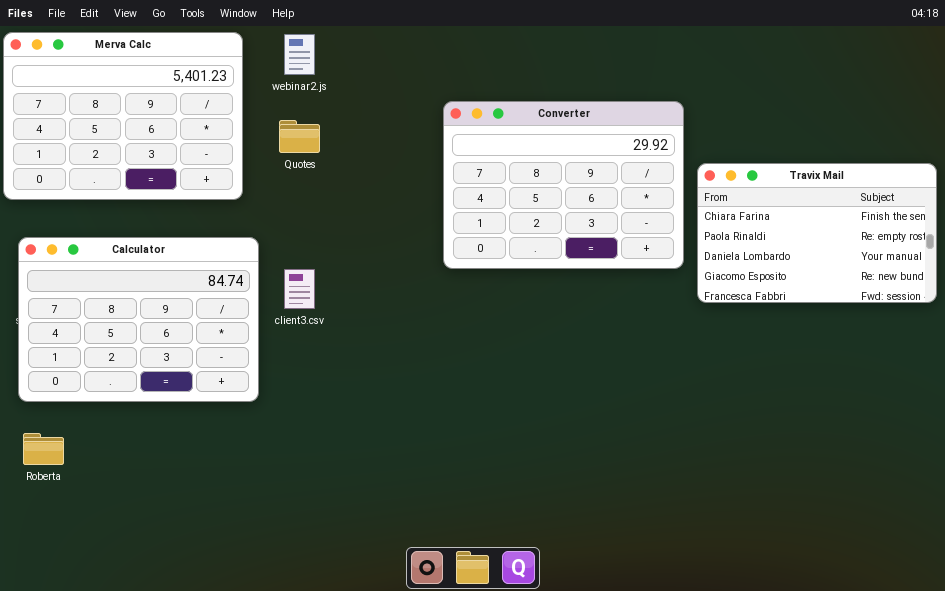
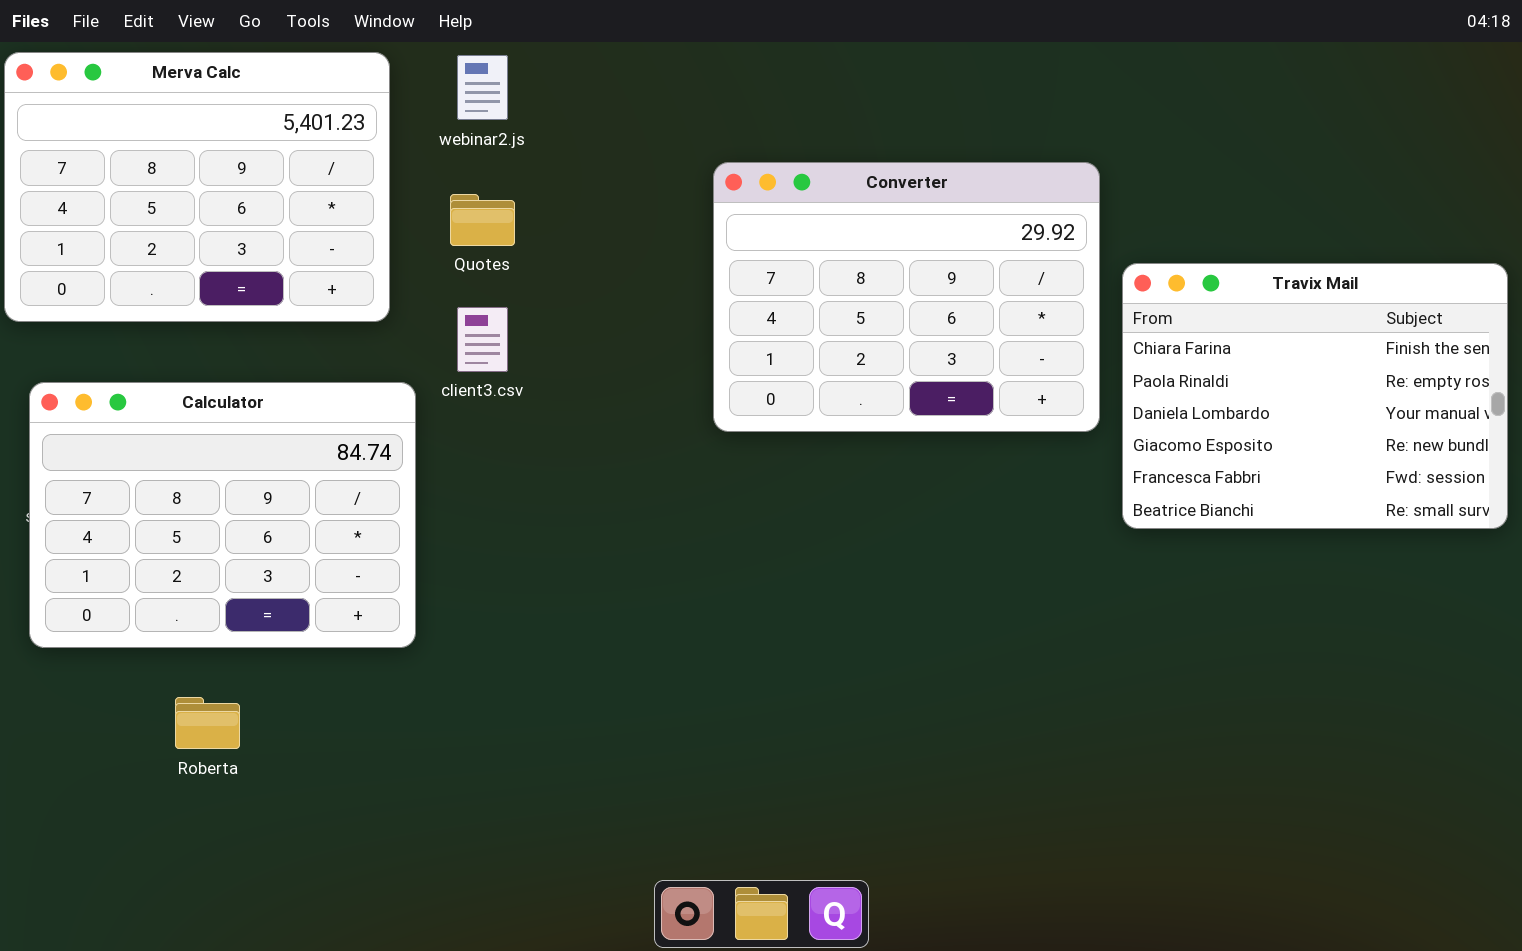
Travix Mail: [697,163,937,303] -> [1122,263,1508,529], resized
client3.csv: [284,269,315,309] -> [457,307,508,372], moved
Roberta: [23,433,64,465] -> [175,697,240,749], moved

